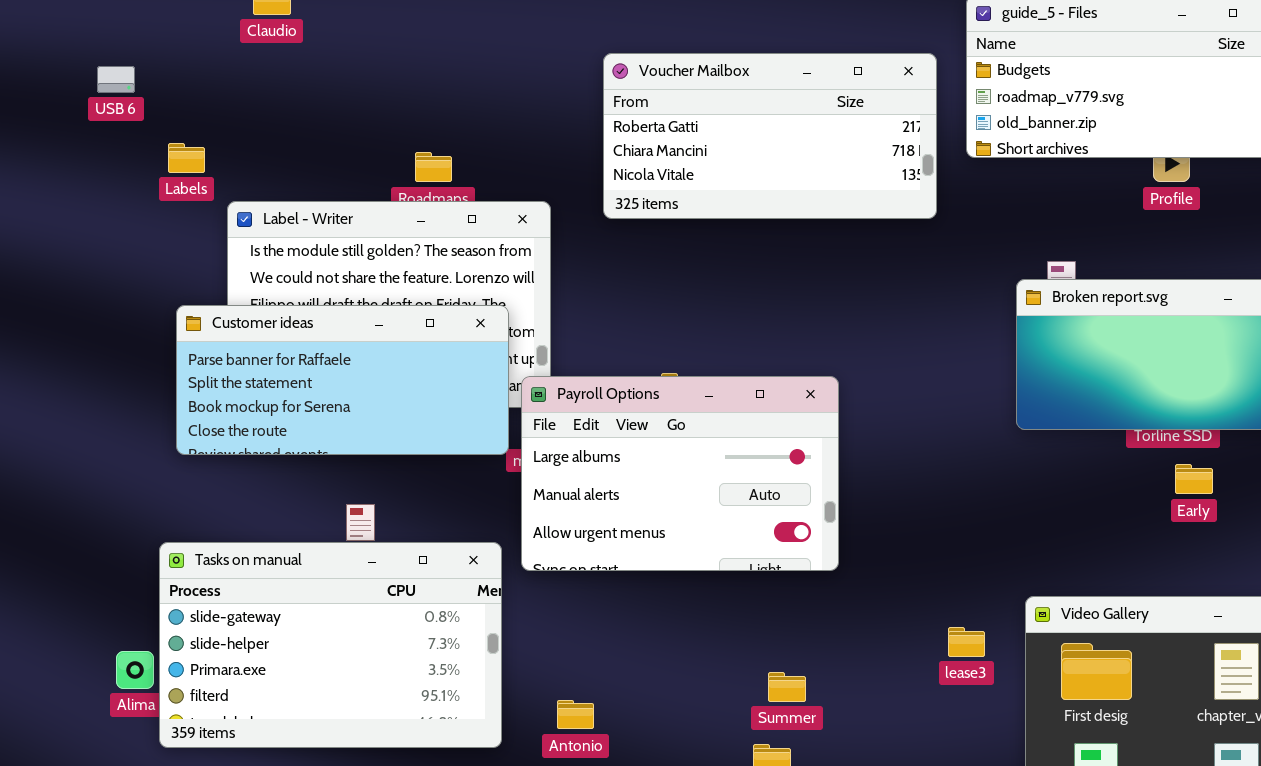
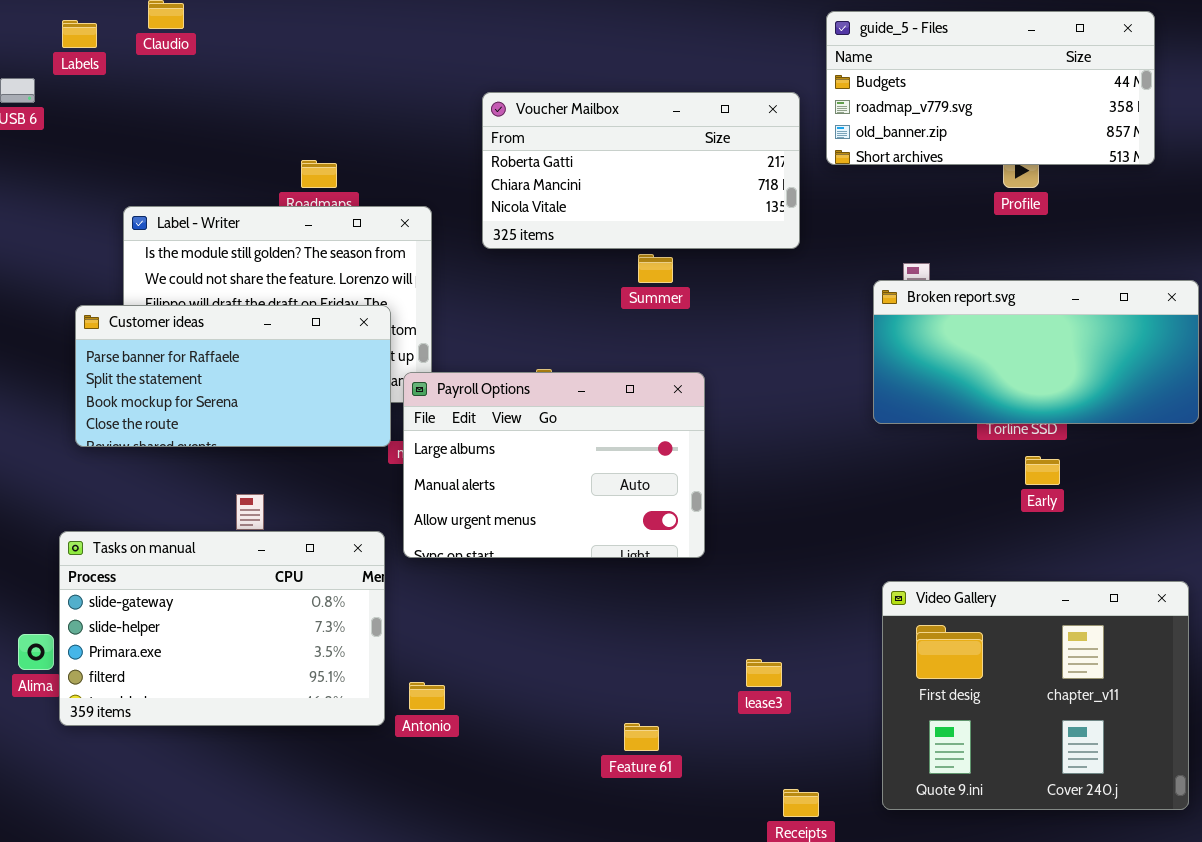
Voucher Mailbox: [603,53,937,219] -> [482,92,800,249], moved
Labels: [168,143,205,173] -> [62,20,97,48], moved
lease3: [948,627,985,657] -> [746,659,782,687], moved
Summer: [768,672,806,702] -> [638,254,673,283], moved
Antonio: [557,700,594,729] -> [409,682,445,710], moved

